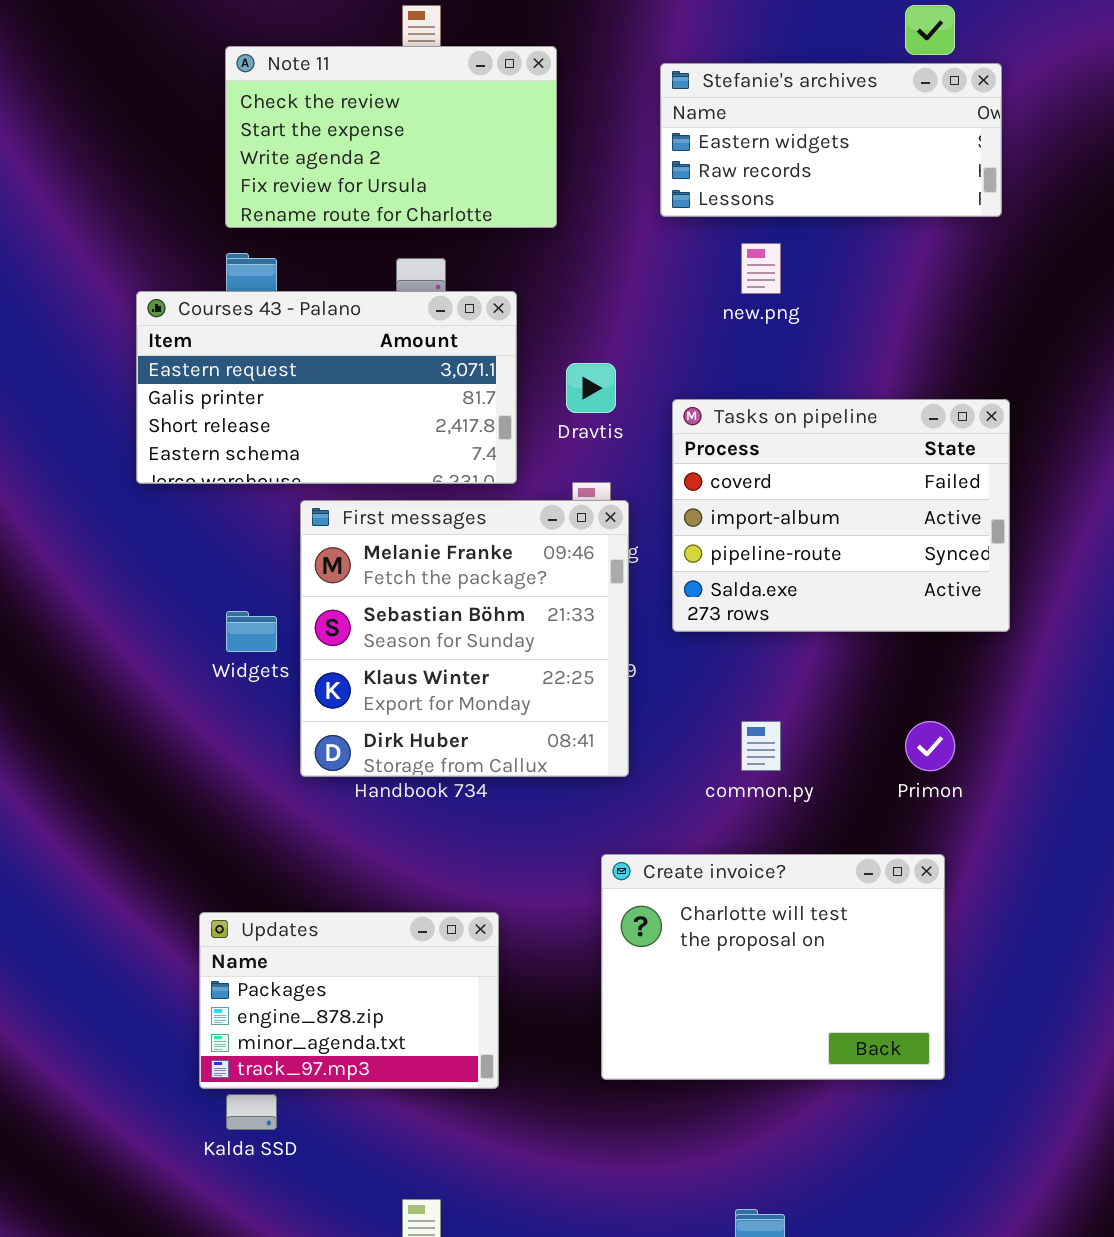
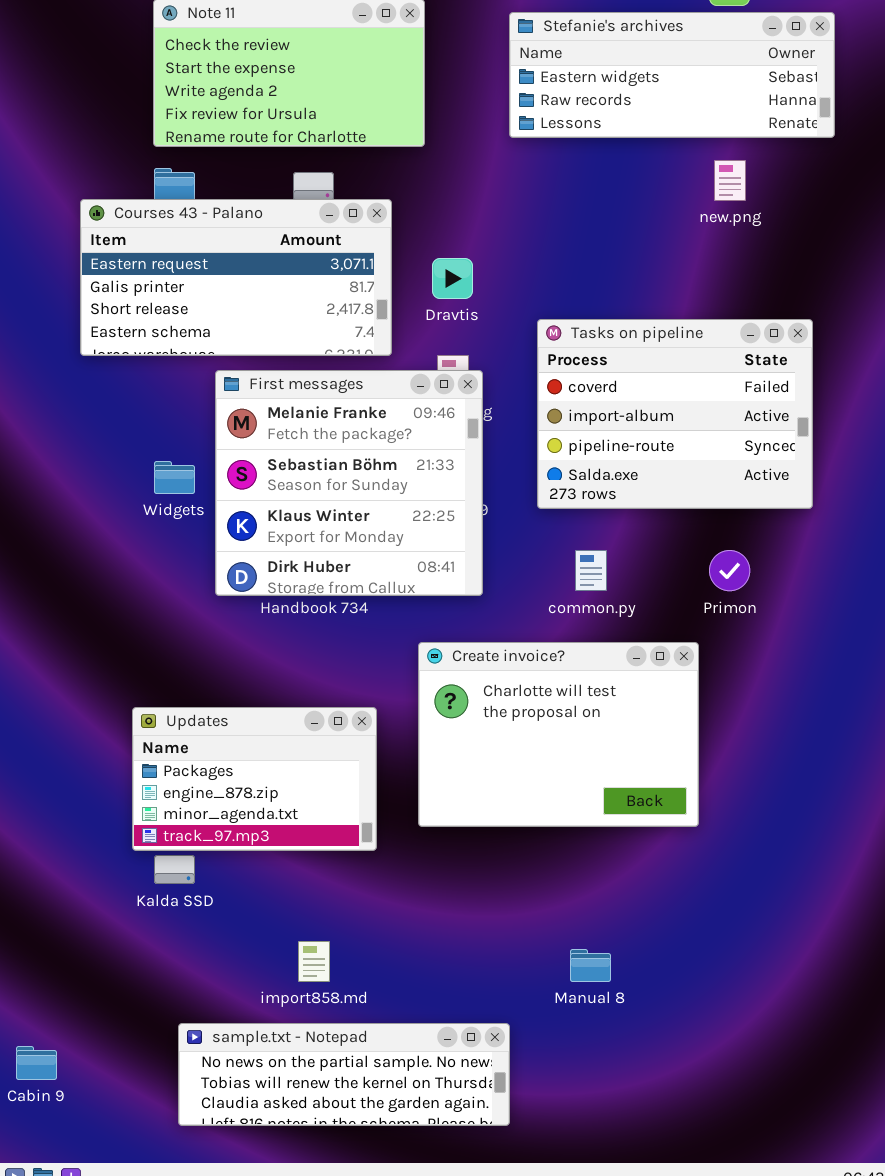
Stefanie's archives: [660,63,1002,217] -> [509,12,835,138], resized
new.png: [741,243,781,294] -> [714,160,746,201], moved
Tasks on pipeline: [672,399,1010,632] -> [537,319,813,509], moved
Create invoice?: [601,854,945,1080] -> [418,642,699,827], moved

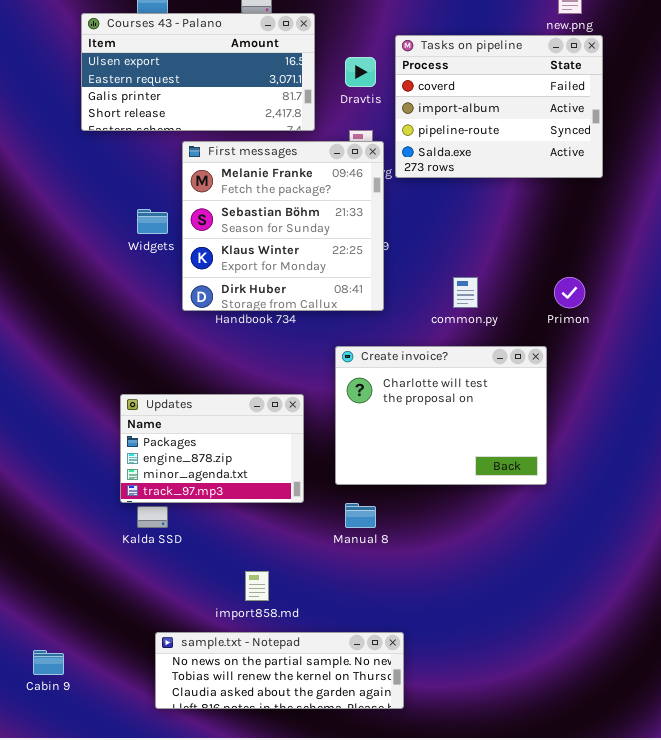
Courses 43 - Palano: [80,199,392,356] -> [81,13,315,131], scrolled up 1 row
Tasks on pipeline: [537,319,813,509] -> [395,35,603,178], moved
Manual 8: [570,949,611,982] -> [345,503,376,528], moved

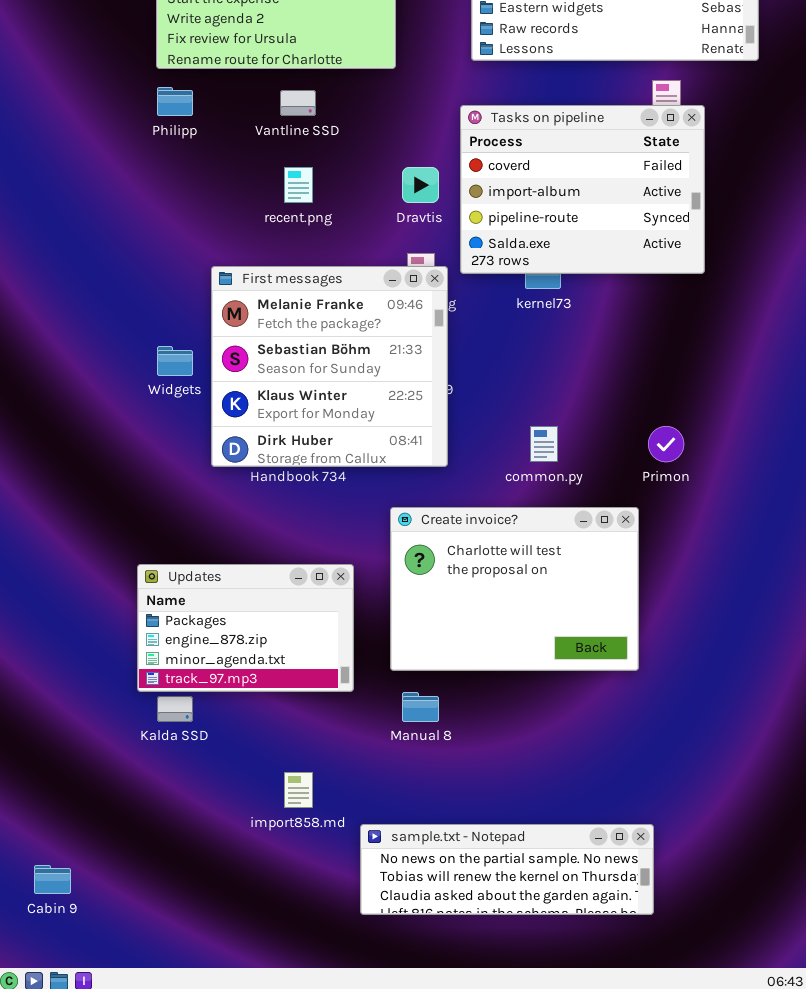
Courses 43 - Palano: [81,13,315,131] -> none, closed
Tasks on pipeline: [395,35,603,178] -> [460,105,705,274], moved
sample.txt - Notepad: [155,632,404,709] -> [360,824,654,915], moved

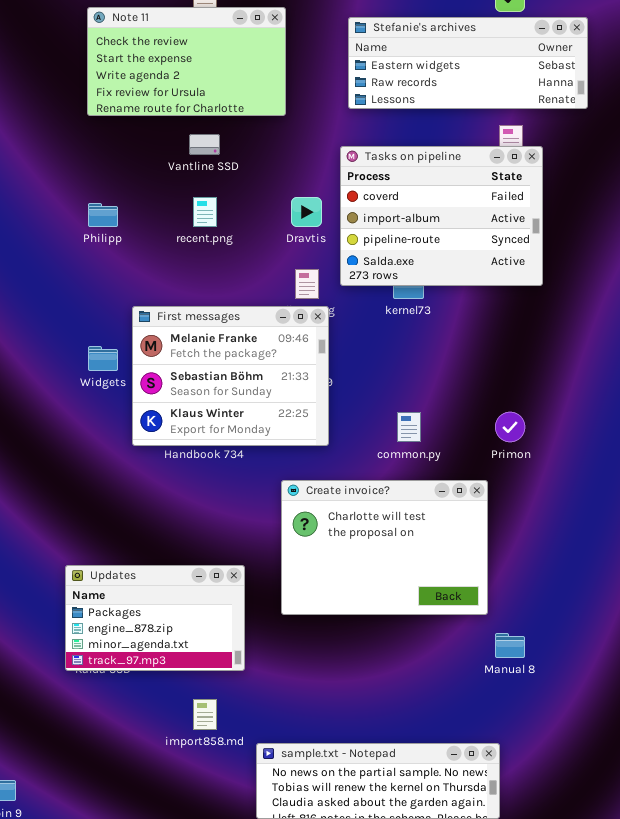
Philipp: [157,87,193,116] -> [88,203,118,227], moved
First messages: [211,266,448,467] -> [132,306,329,446], resized
Updates: [137,564,354,692] -> [65,565,245,671], moved
Manual 8: [402,692,439,722] -> [495,633,525,658], moved

